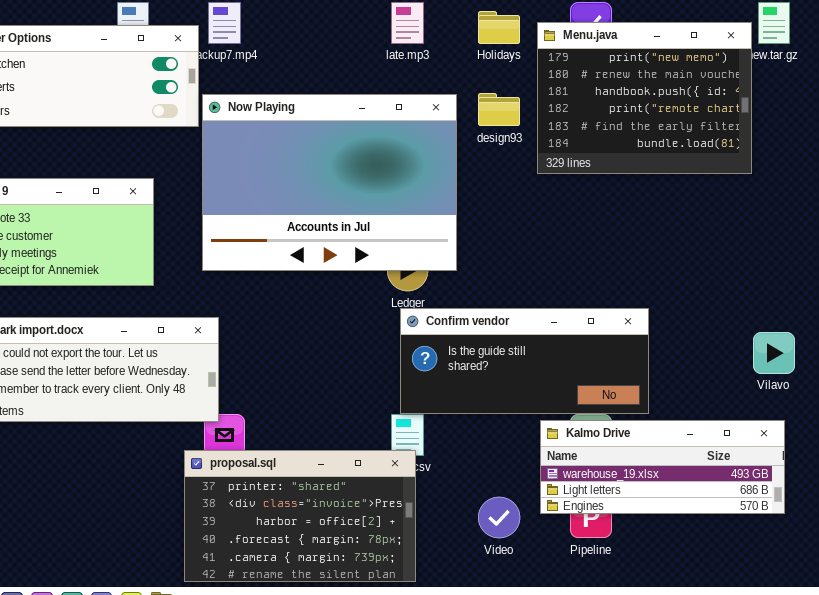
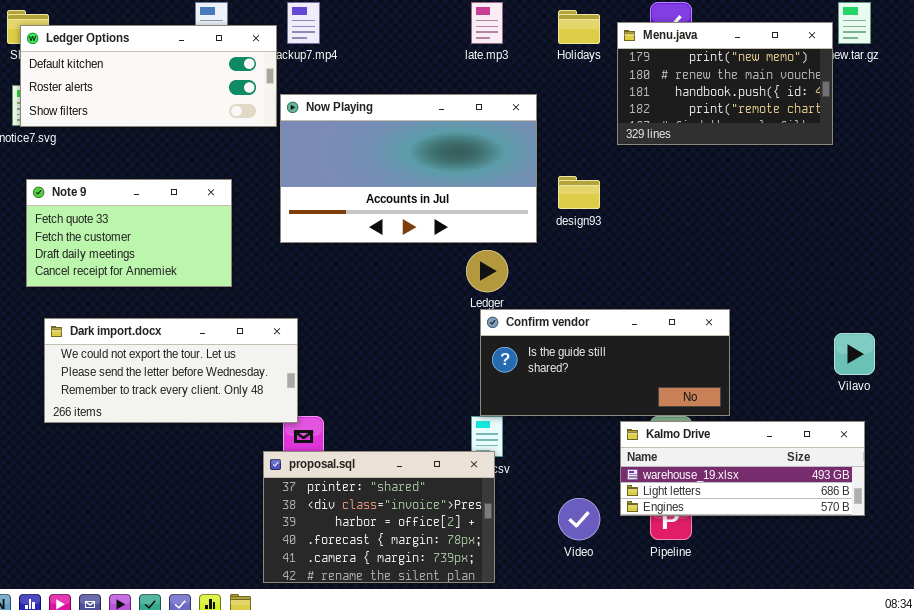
Menu.java: [537,22,752,174] -> [617,22,833,145], resized
design93: [478,93,520,126] -> [558,176,600,209], moved
Now Playing: [202,94,457,271] -> [280,94,537,243], resized

